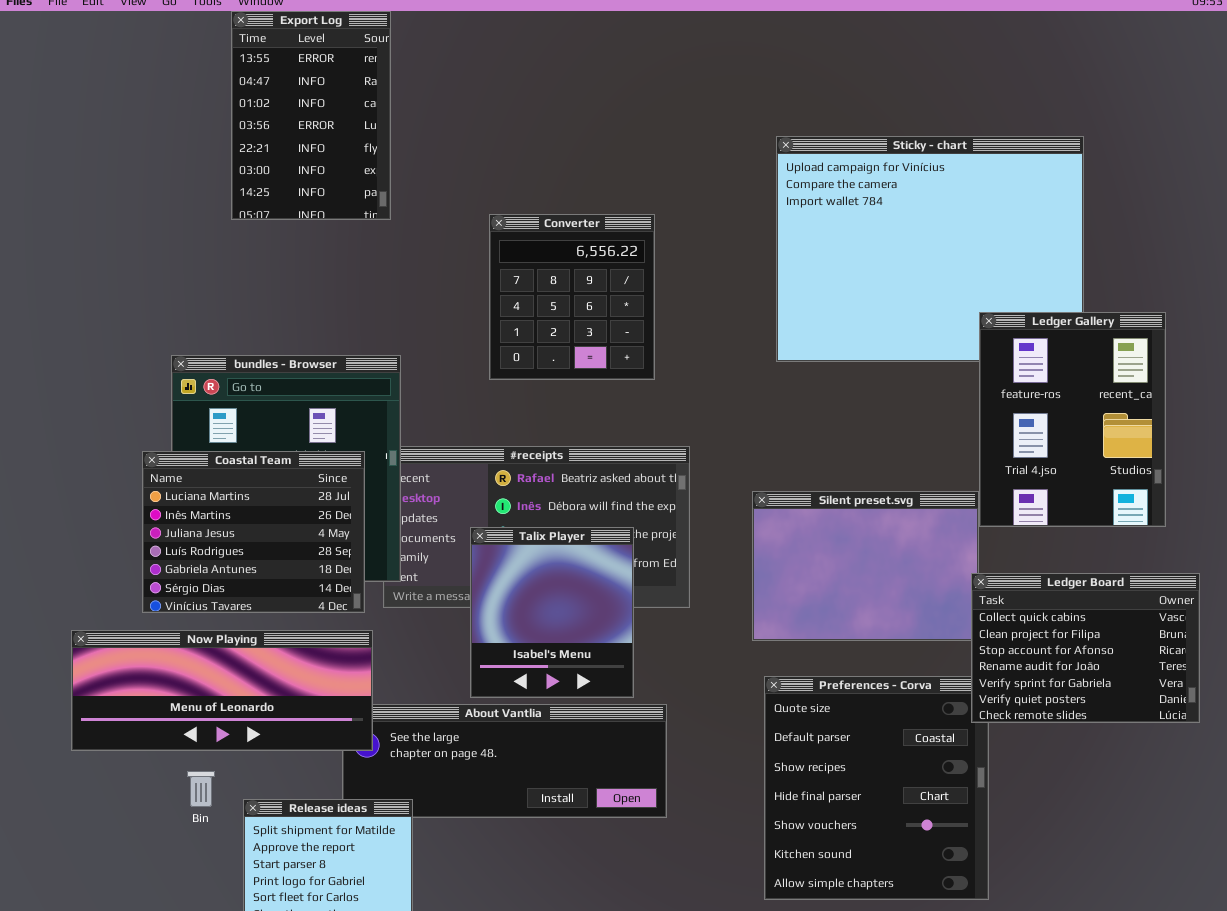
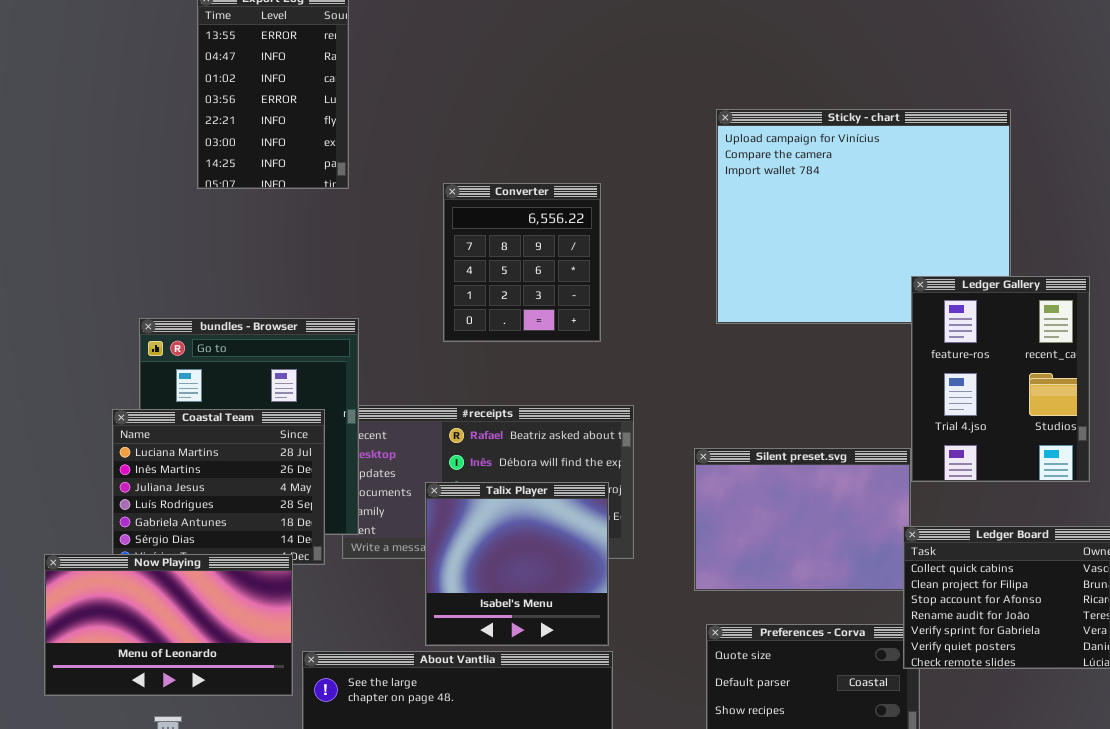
Talix Player: [470,527,634,698] -> [425,482,609,646], resized
Now Playing: [71,630,373,751] -> [44,554,293,696], resized

